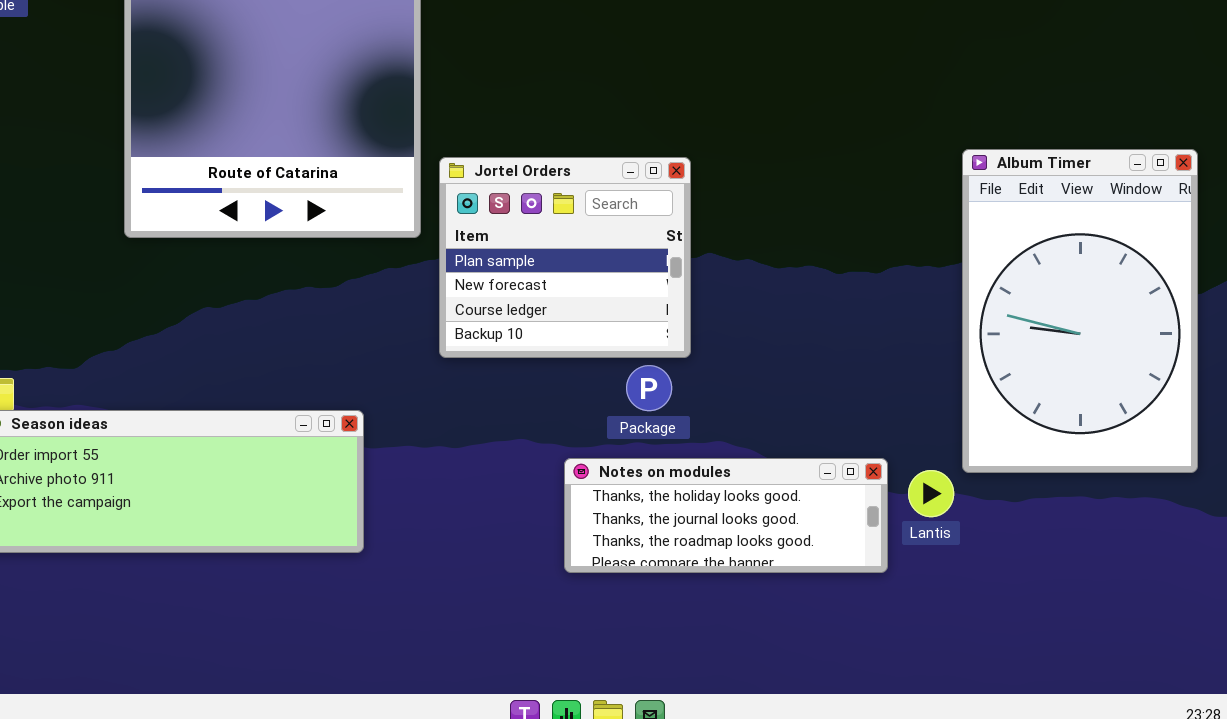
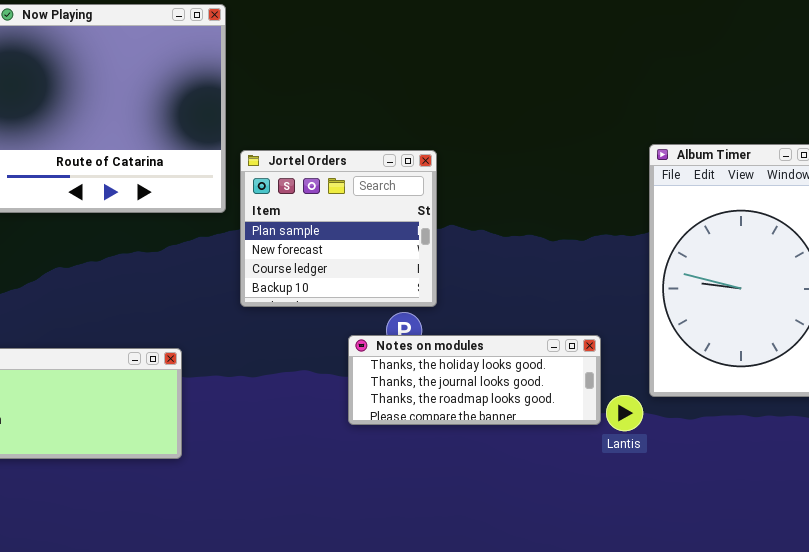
Notes on modules: [564,458,888,573] -> [348,335,601,425], moved

